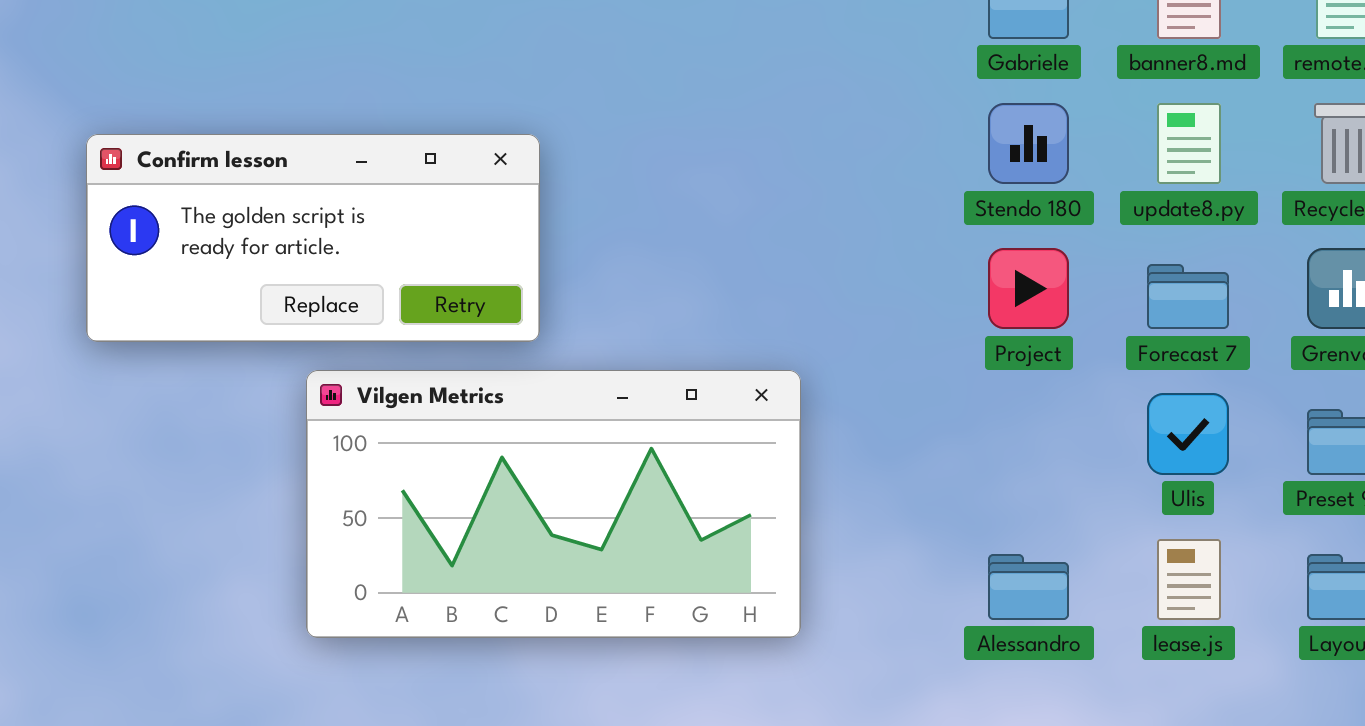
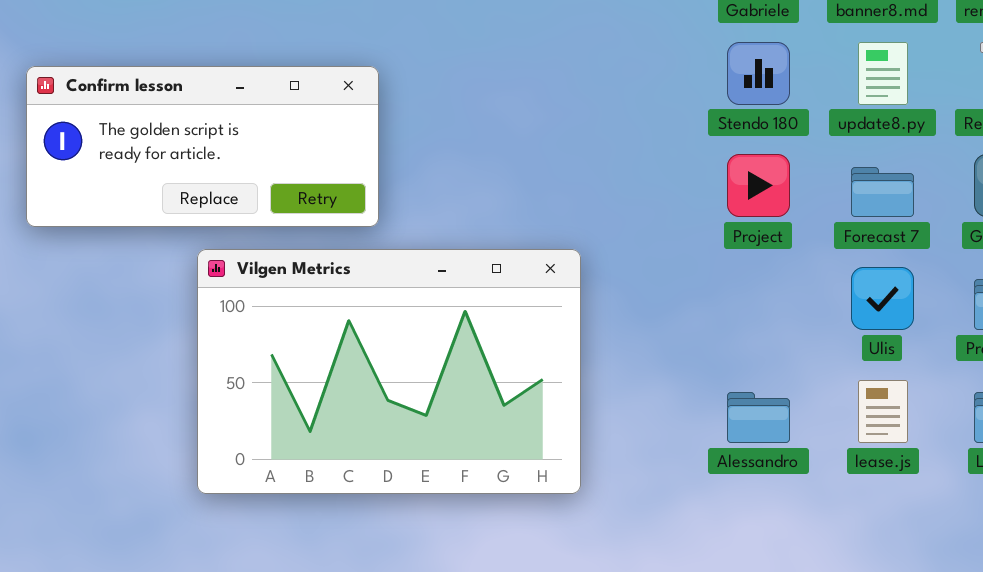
Vilgen Metrics: [306,370,801,638] -> [197,249,581,494], resized

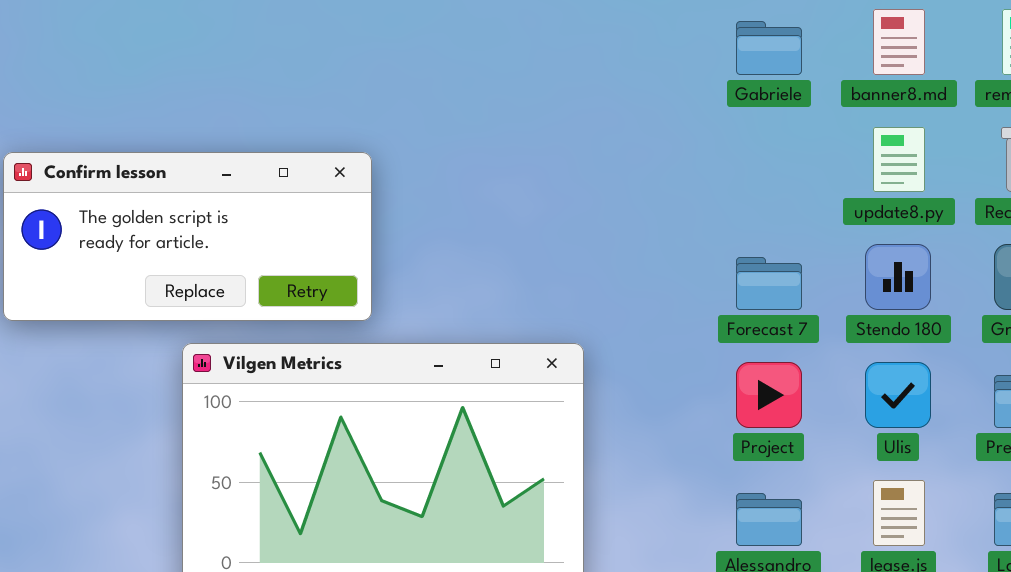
Stendo 180: [727,42,790,105] -> [865,244,931,310], moved
Project: [727,154,790,217] -> [736,362,802,428], moved
Forecast 7: [851,167,914,217] -> [736,257,802,310], moved

